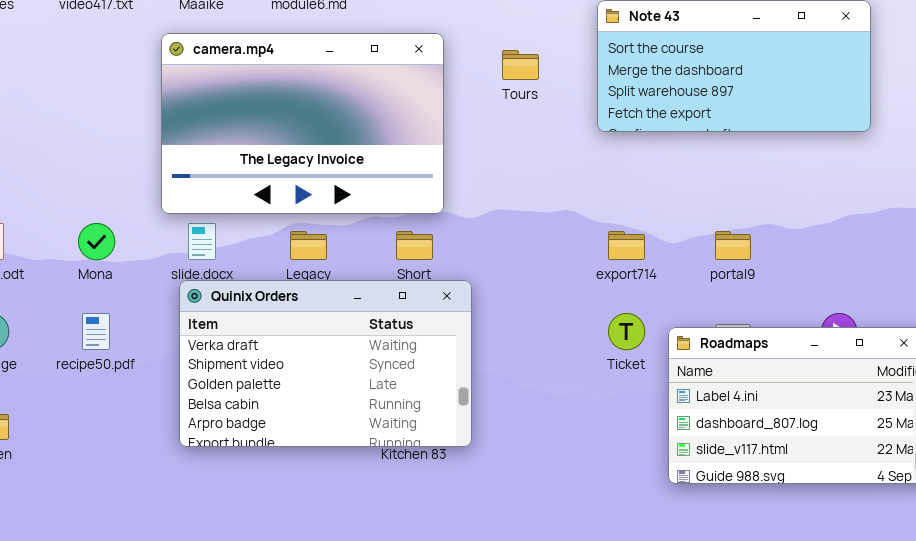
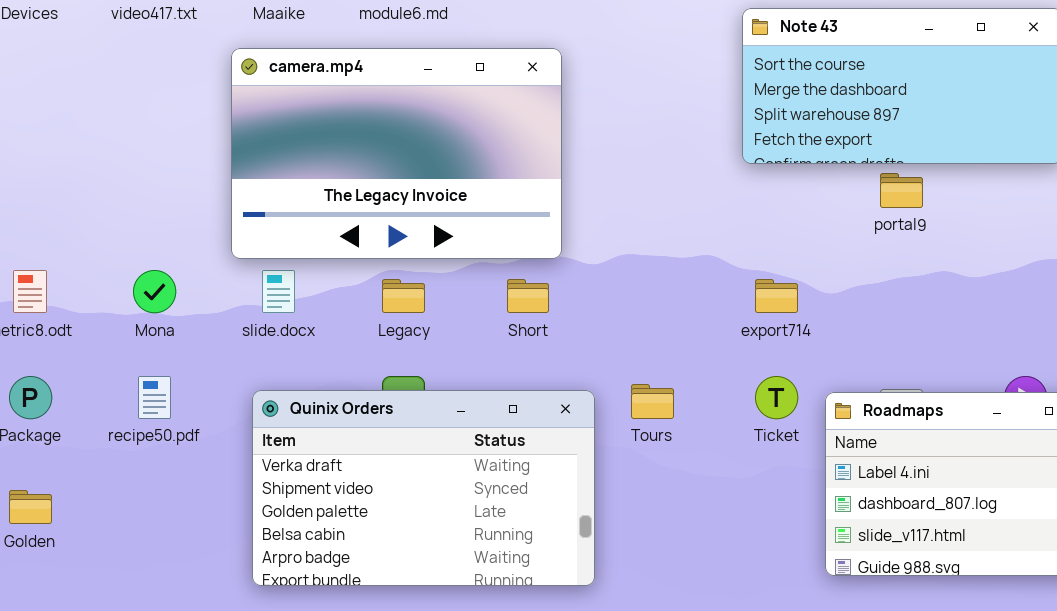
Tours: [502,50,539,80] -> [631,384,674,419], moved
portal9: [715,231,751,260] -> [880,173,923,208], moved
Quinix Orders: [179,280,472,447] -> [252,390,595,586], moved

